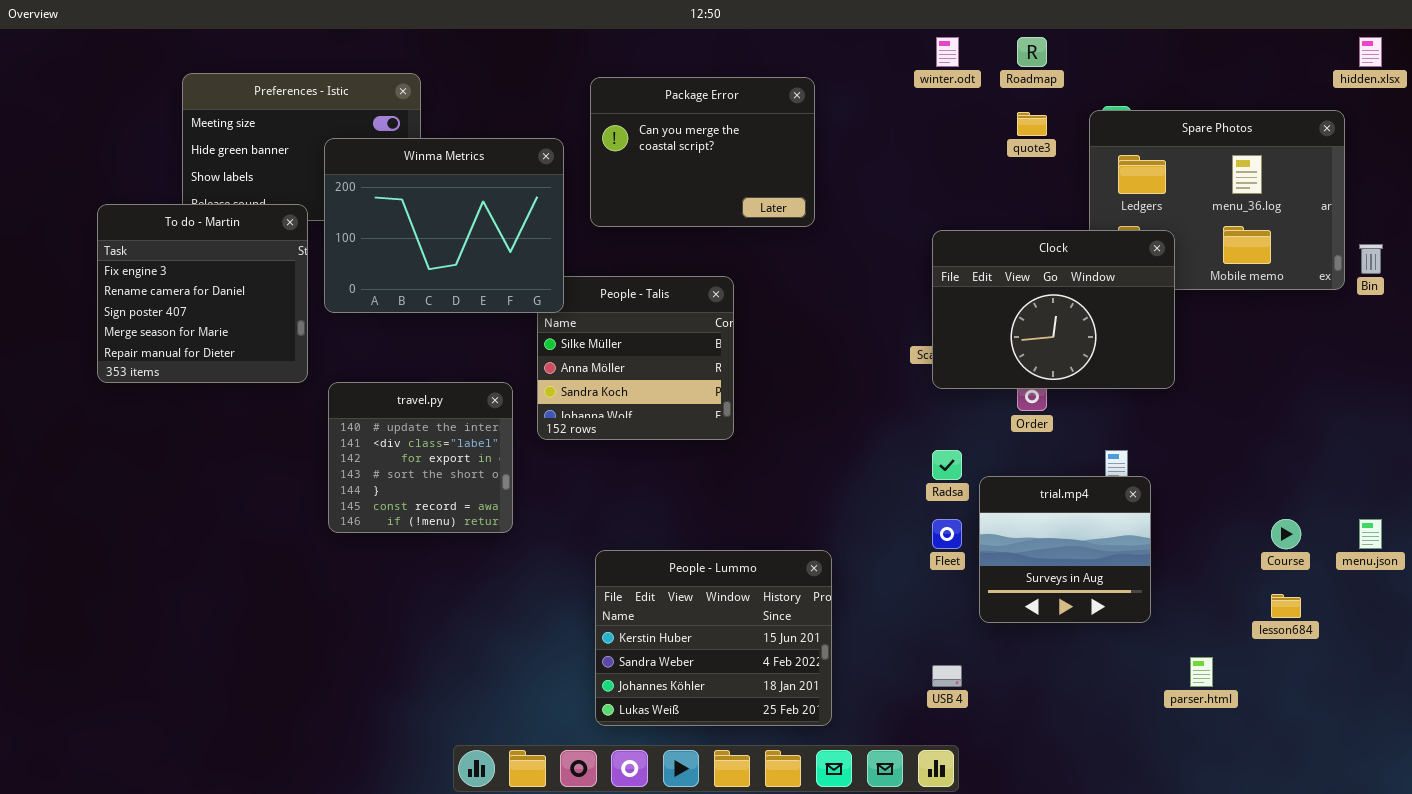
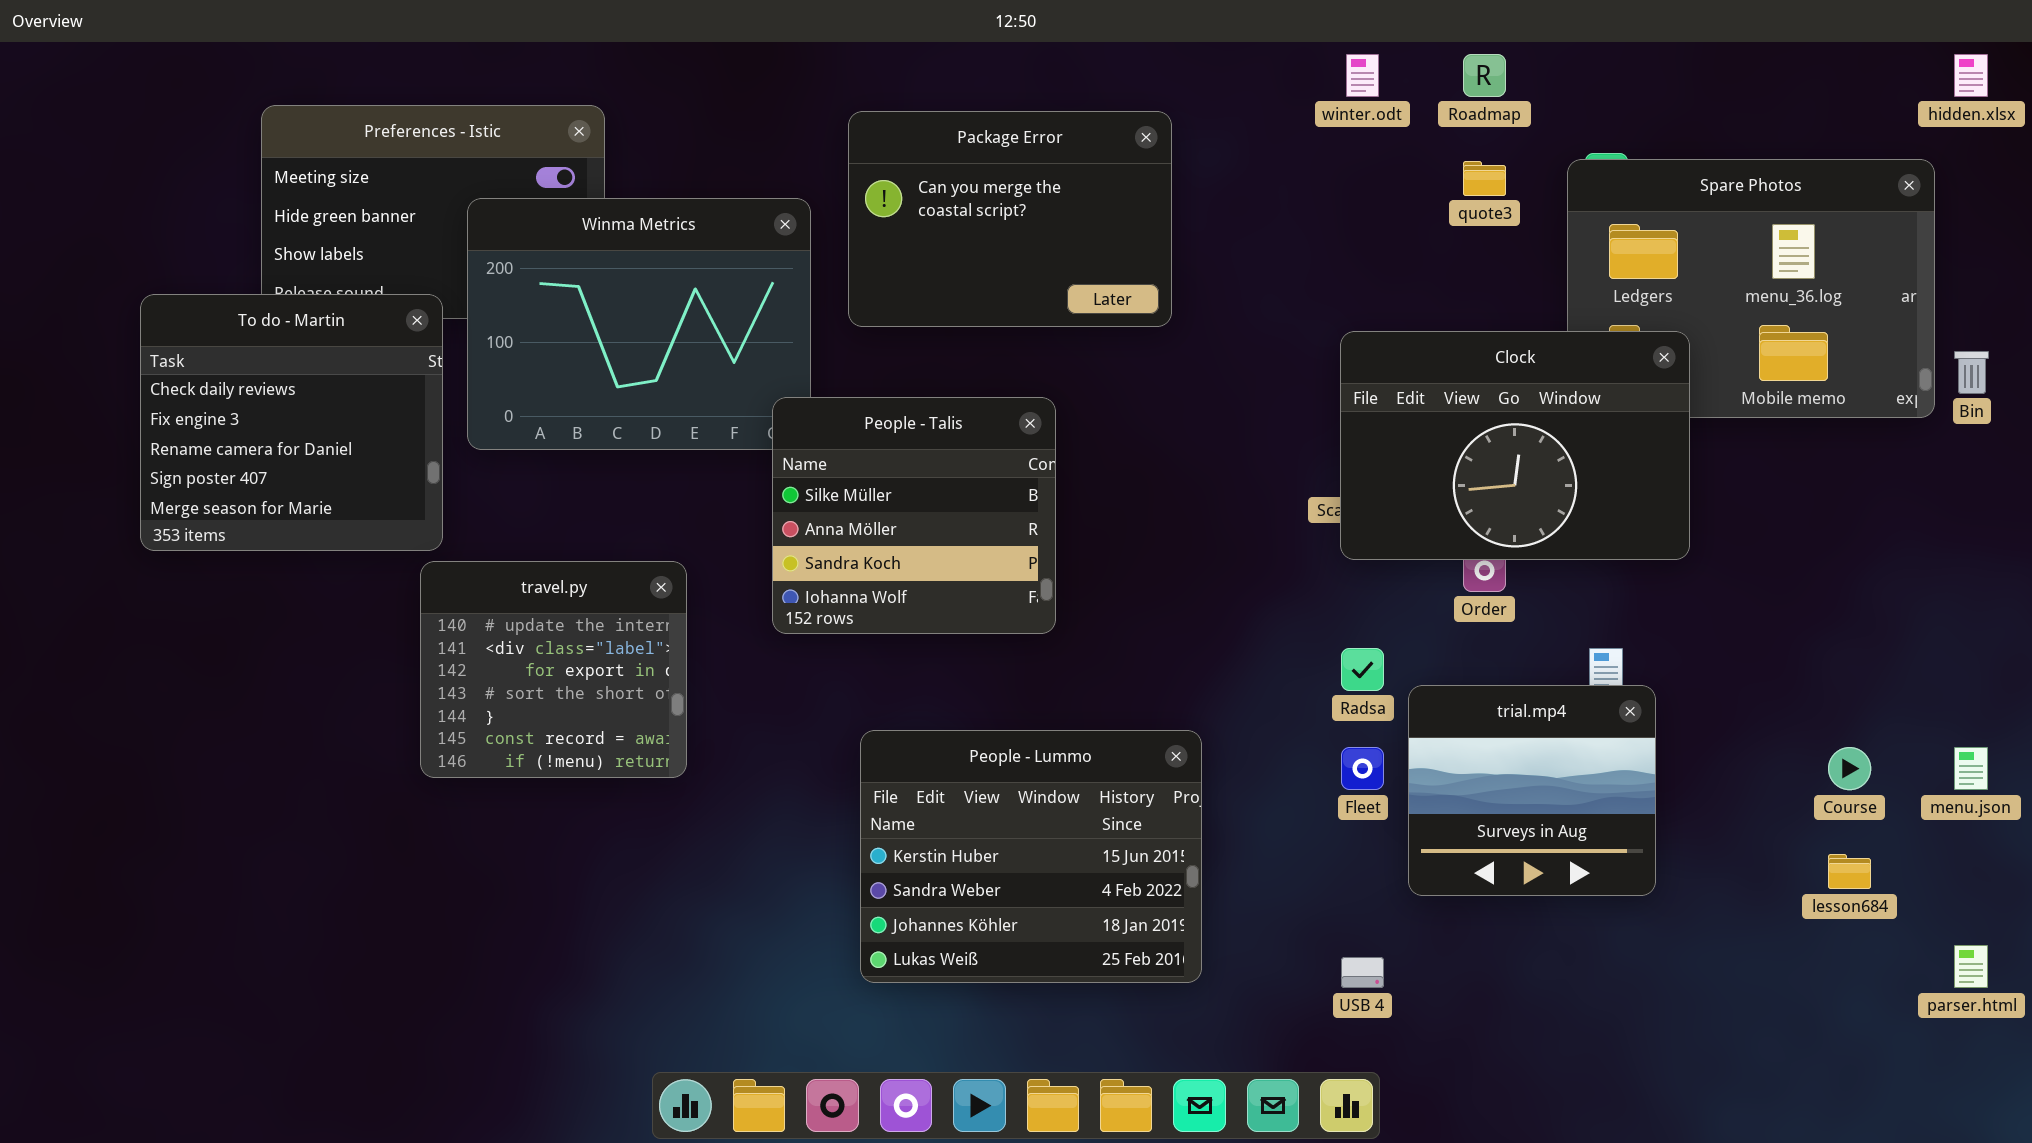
To do - Martin: [97,204,308,383] -> [140,294,443,551], scrolled up 1 row
People - Talis: [537,276,734,440] -> [772,397,1056,634], raised
travel.py: [328,382,513,533] -> [420,561,687,778], moved
People - Lummo: [595,550,832,726] -> [860,730,1202,983], moved
parser.html: [1190,657,1213,687] -> [1954,945,1988,988], moved

